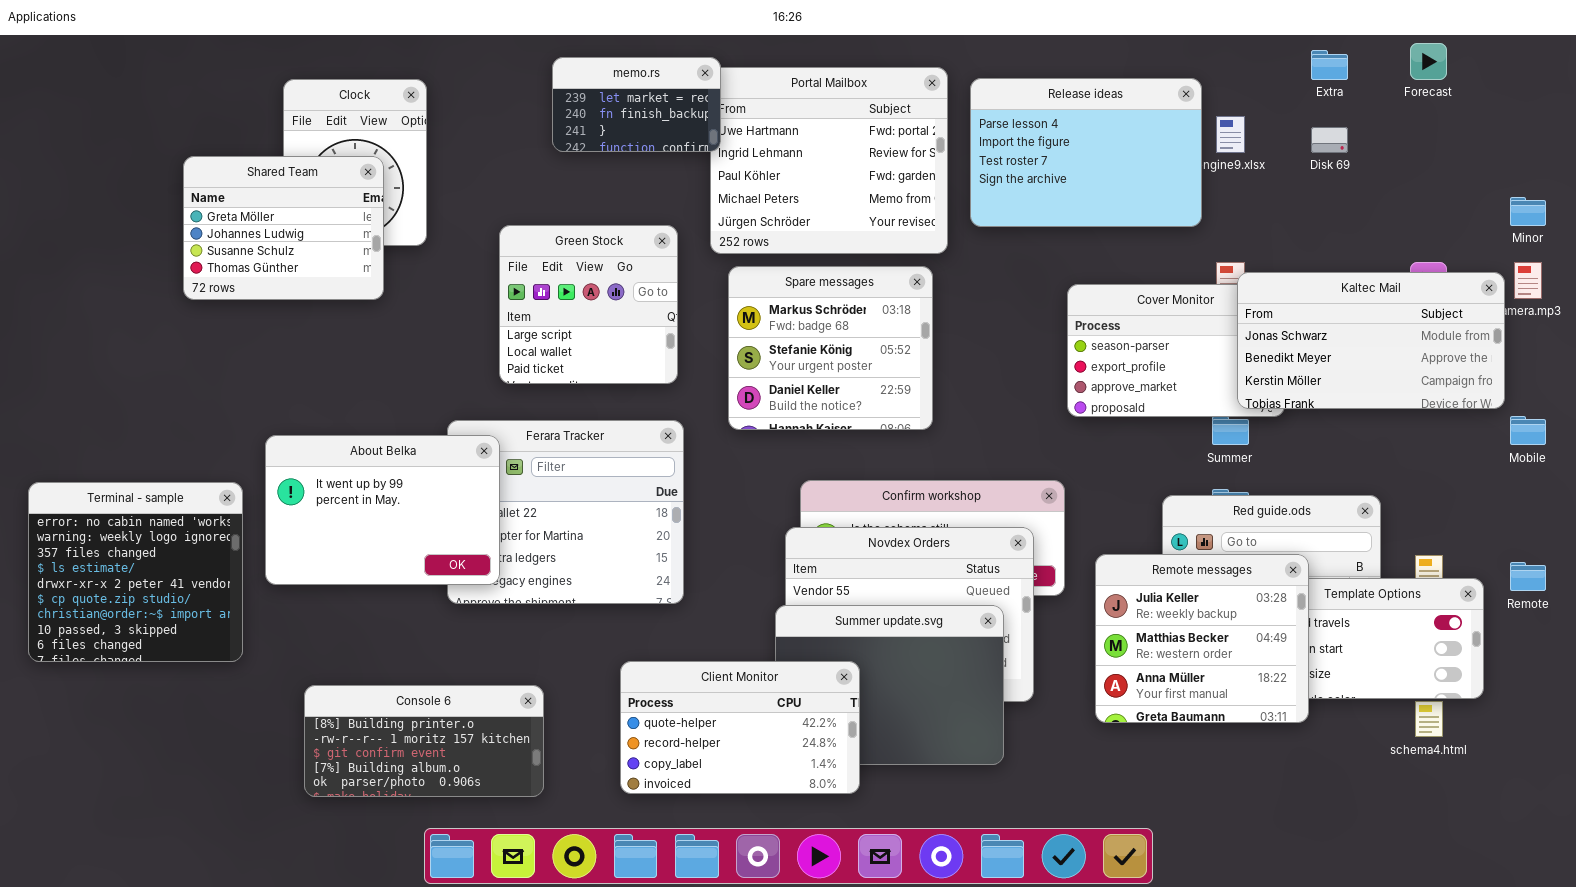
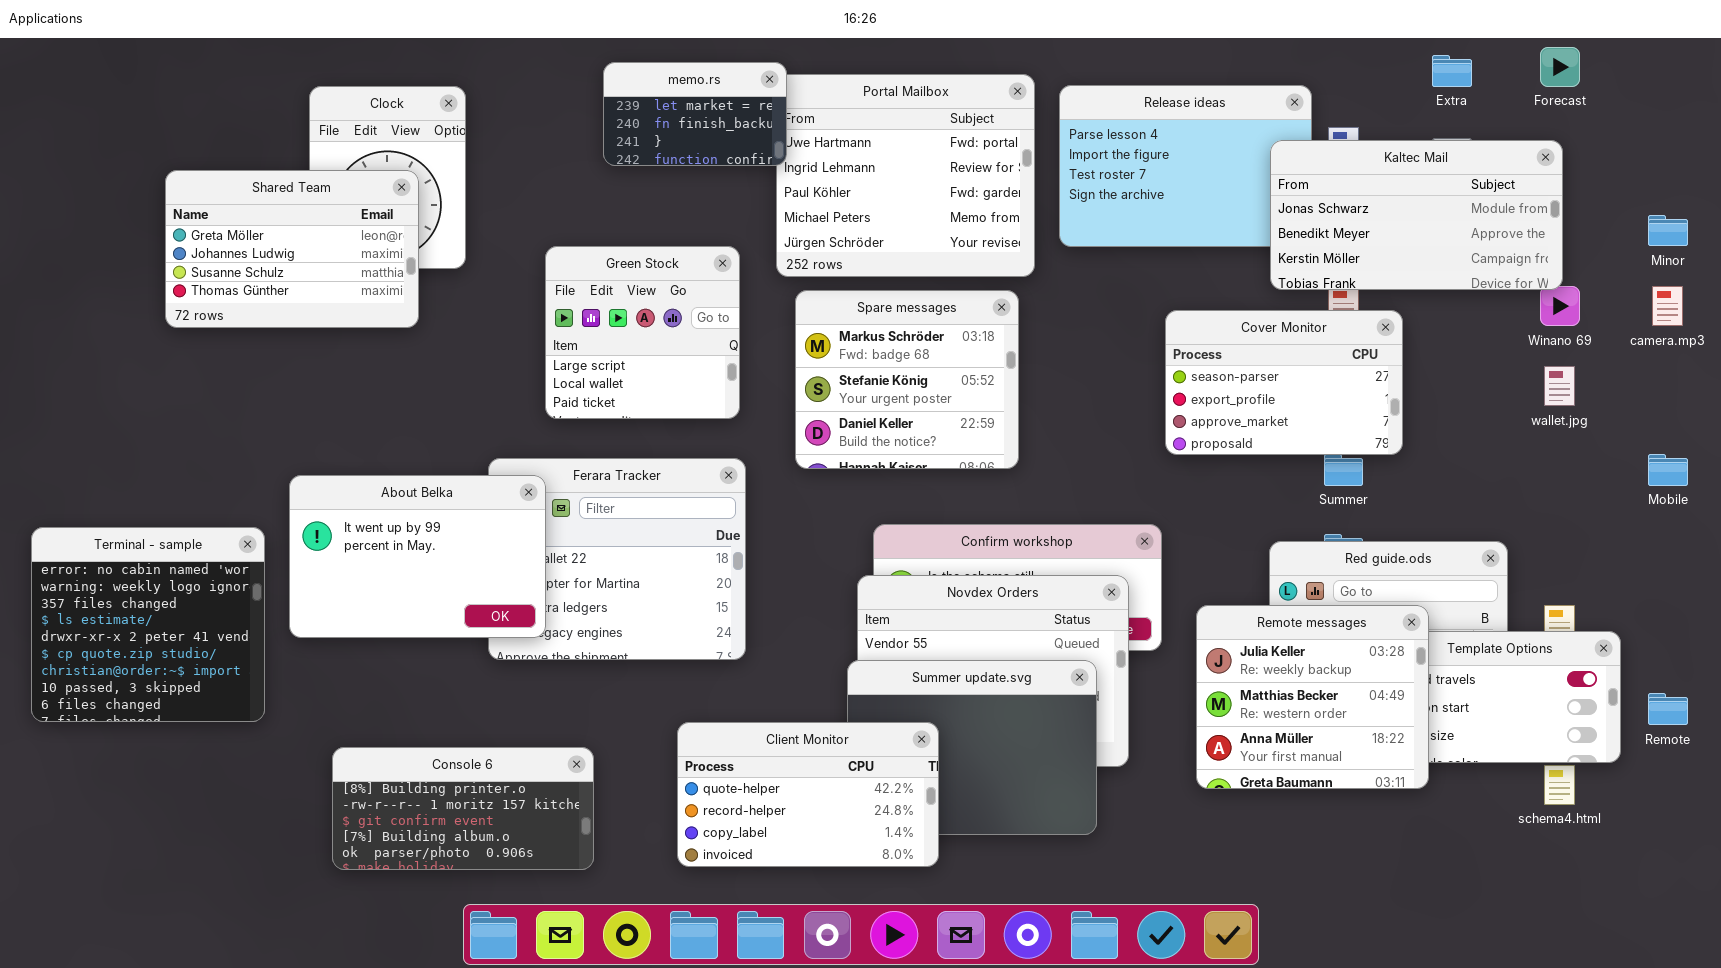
Shared Team: [183,156,384,300] -> [165,170,419,328], resized
Kaltec Mail: [1237,272,1505,409] -> [1270,140,1563,290], moved
Remote: [1510,562,1546,591] -> [1648,693,1688,725], moved

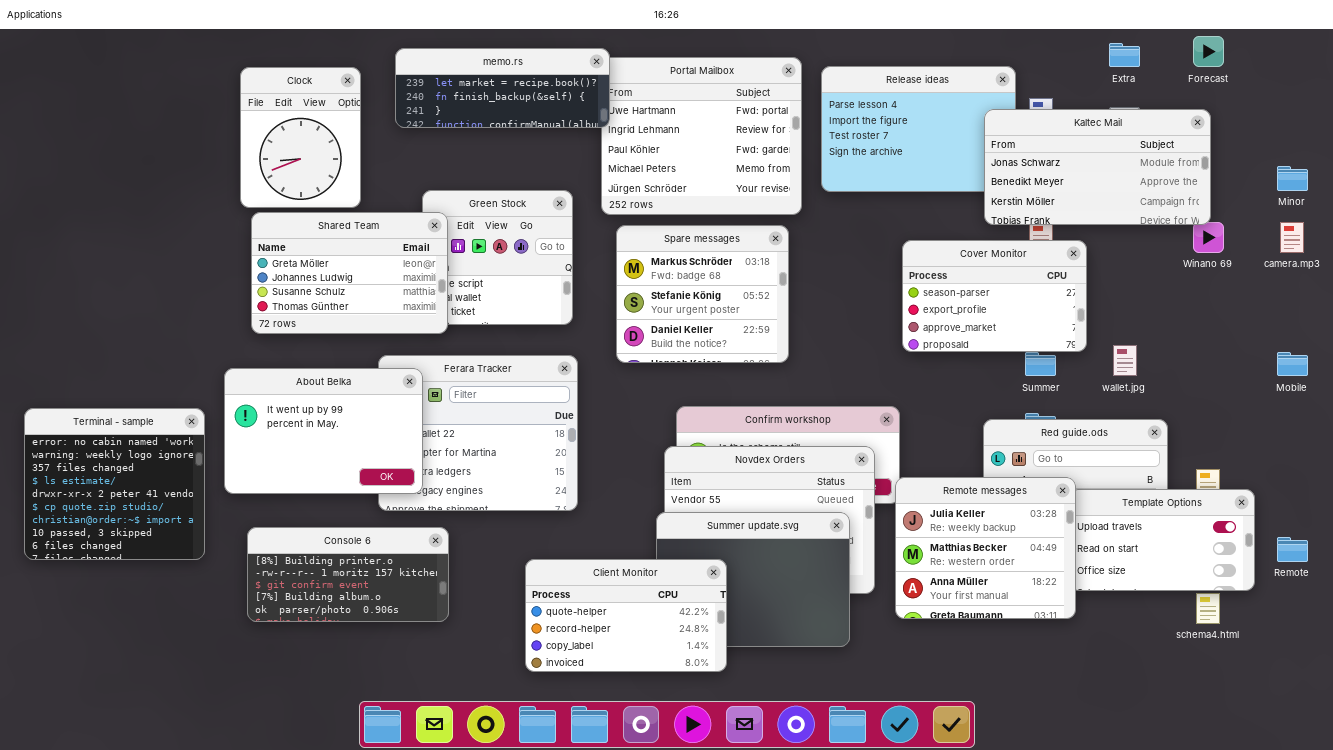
memo.rs: [603,62,787,166] -> [395,48,610,128], resized
Shared Team: [165,170,419,328] -> [251,212,448,334], moved
wallet.jpg: [1544,366,1575,406] -> [1113,345,1137,376], moved
Remote messages: [1196,605,1429,789] -> [895,477,1076,619], moved
Console 6: [332,747,594,870] -> [247,527,449,622], moved

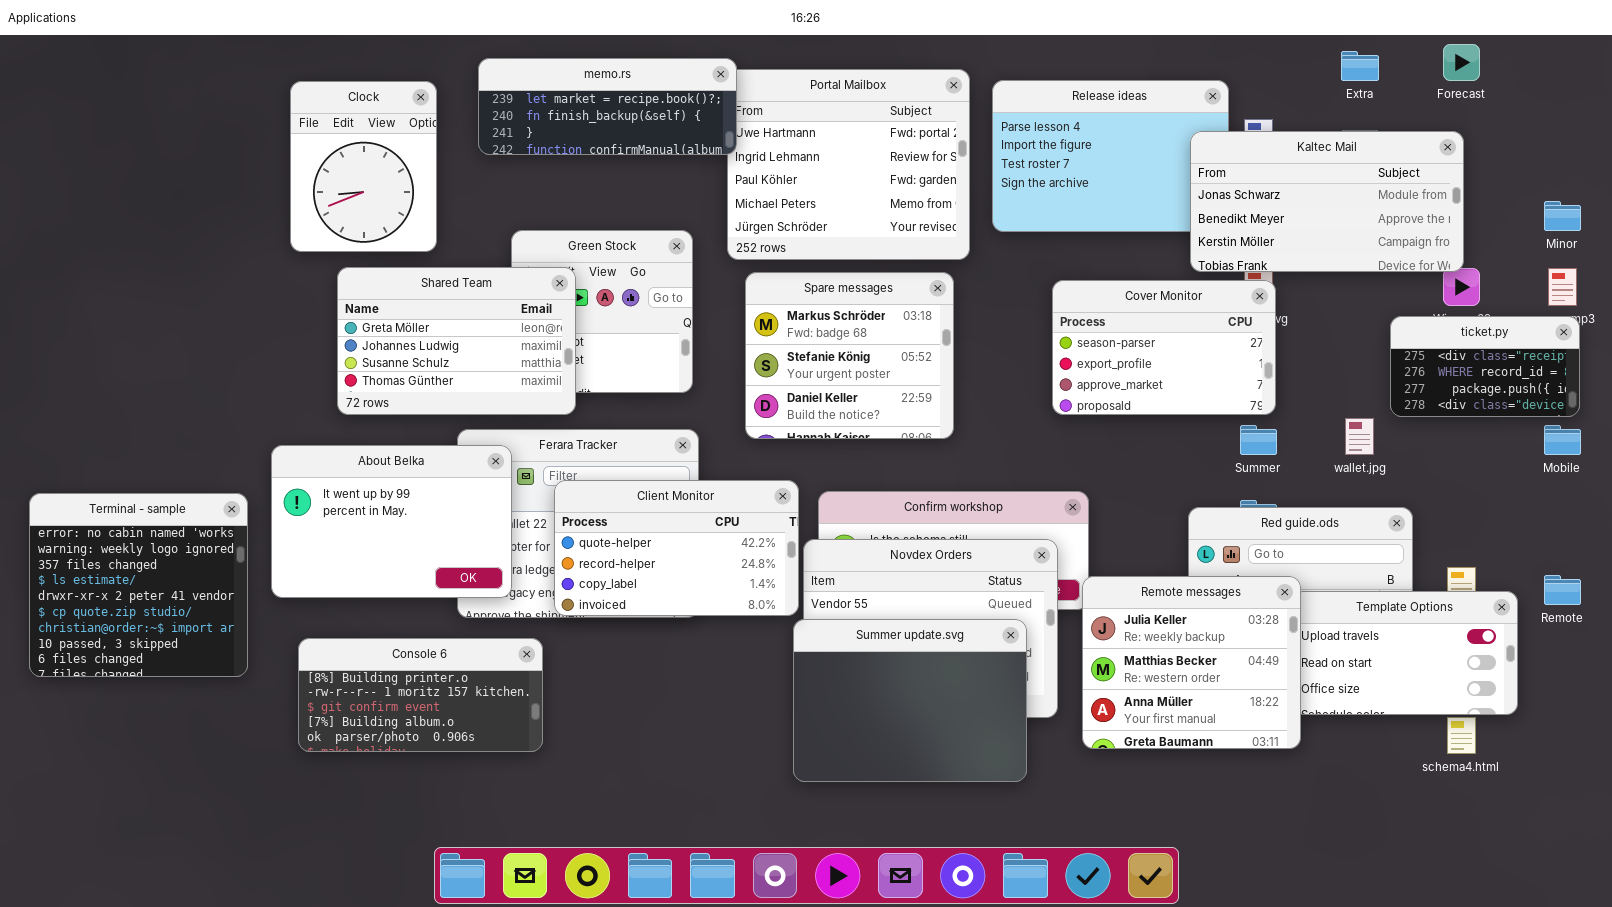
Shared Team: [251,212,448,334] -> [337,267,576,415], moved
Cover Monitor: [902,240,1087,352] -> [1052,280,1276,415], moved
ticket.py: none -> [1390,316,1580,417], opened
Remote: [1277,537,1308,562] -> [1544,575,1581,605], moved
Client Monitor: [525,559,727,672] -> [554,480,799,616], moved

